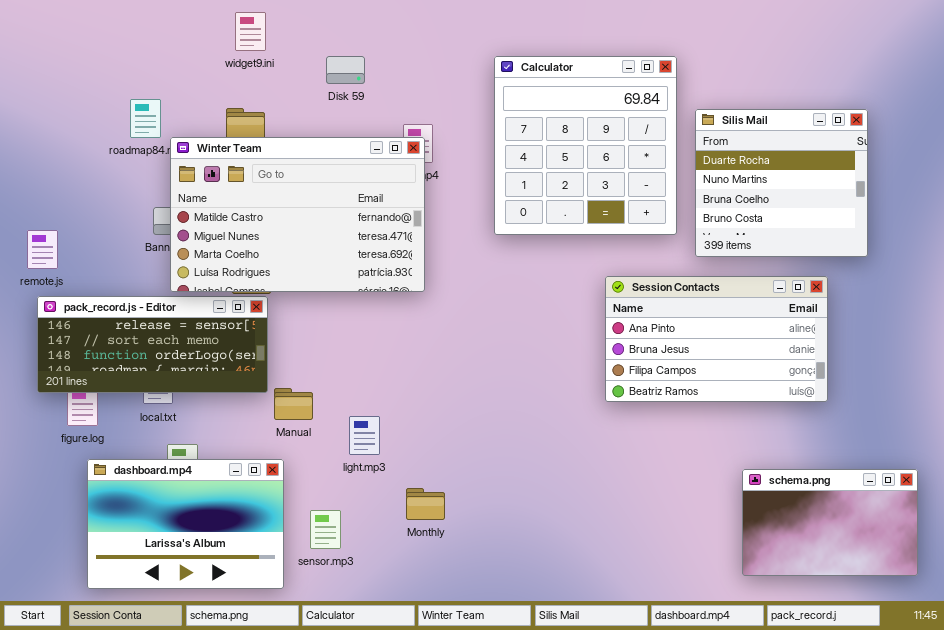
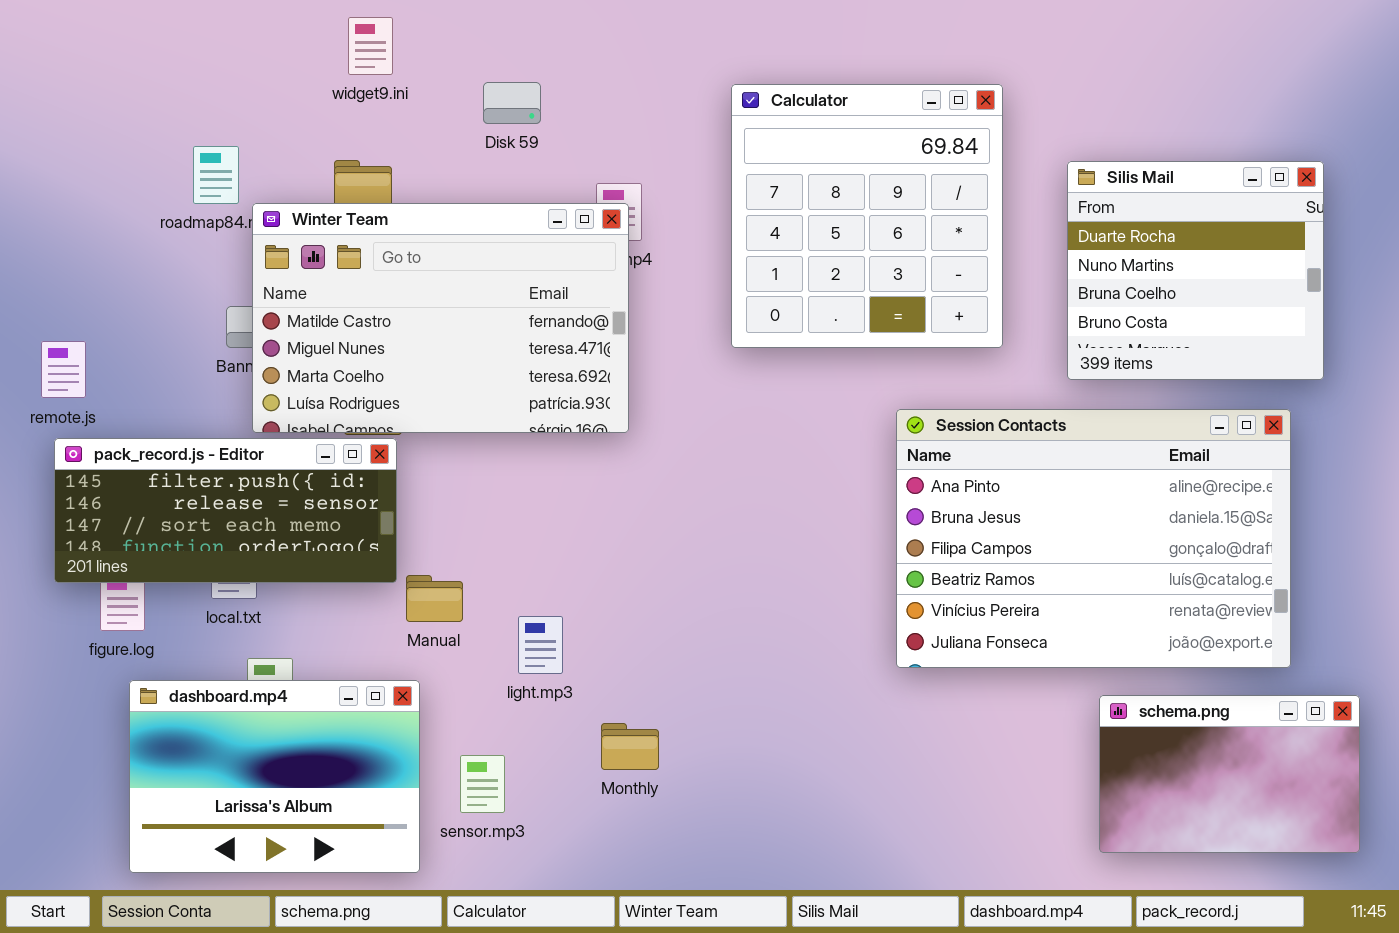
Silis Mail: [695,109,868,257] -> [1067,161,1324,380], moved
Session Contacts: [605,276,828,402] -> [896,409,1291,668], resized
pack_record.js - Editor: [37,296,268,393] -> [54,438,397,583], scrolled up 1 row

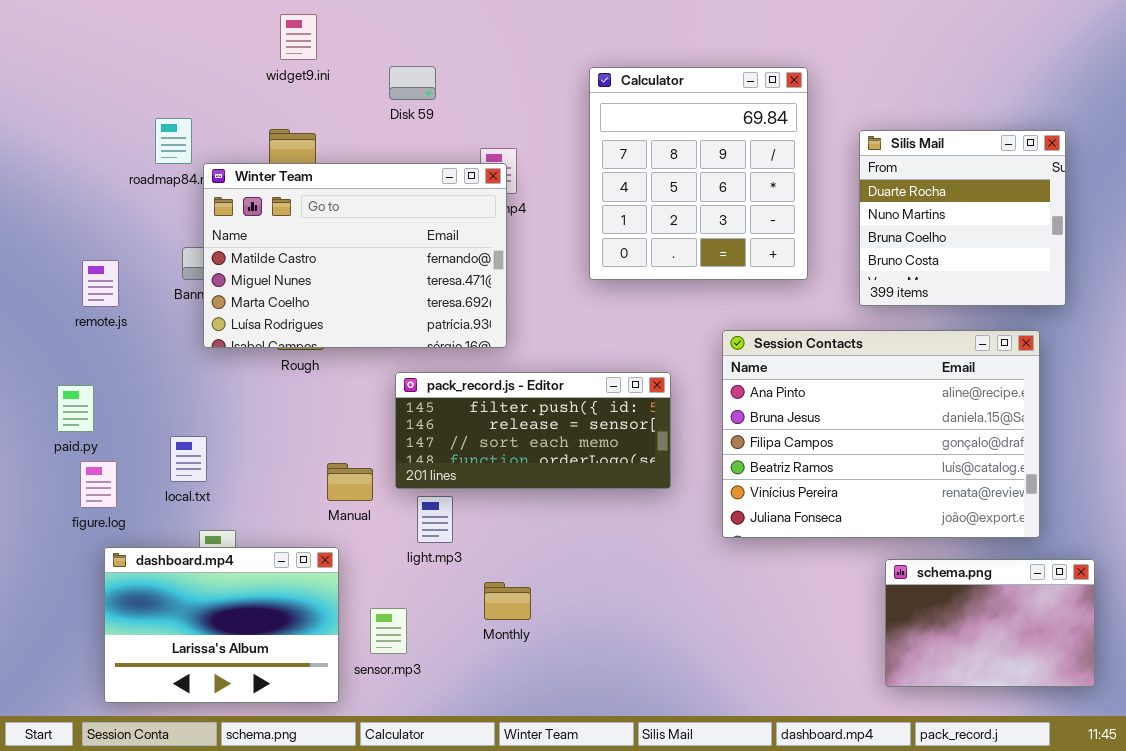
remote.js: [41,341,86,398] -> [82,260,119,307], moved
pack_record.js - Editor: [54,438,397,583] -> [395,372,671,489], moved

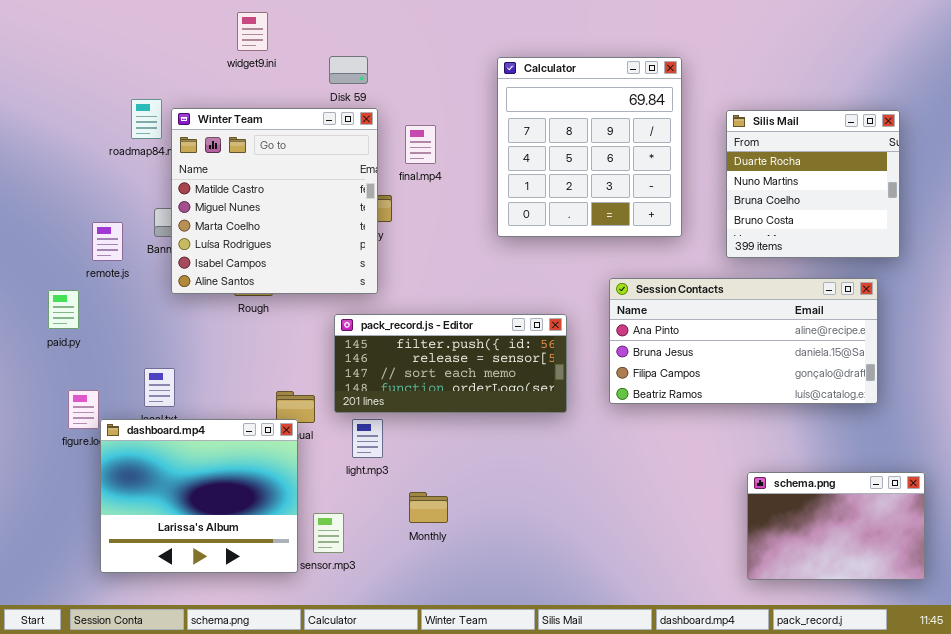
Winter Team: [203,163,507,348] -> [171,108,378,294], resized
remote.js: [82,260,119,307] -> [92,222,123,261], moved
Session Contacts: [722,330,1040,538] -> [609,278,878,404], resized
paid.py: [57,385,94,432] -> [48,290,79,329], moved
dashboard.mp4: [104,547,339,703] -> [100,419,298,573], moved, resized

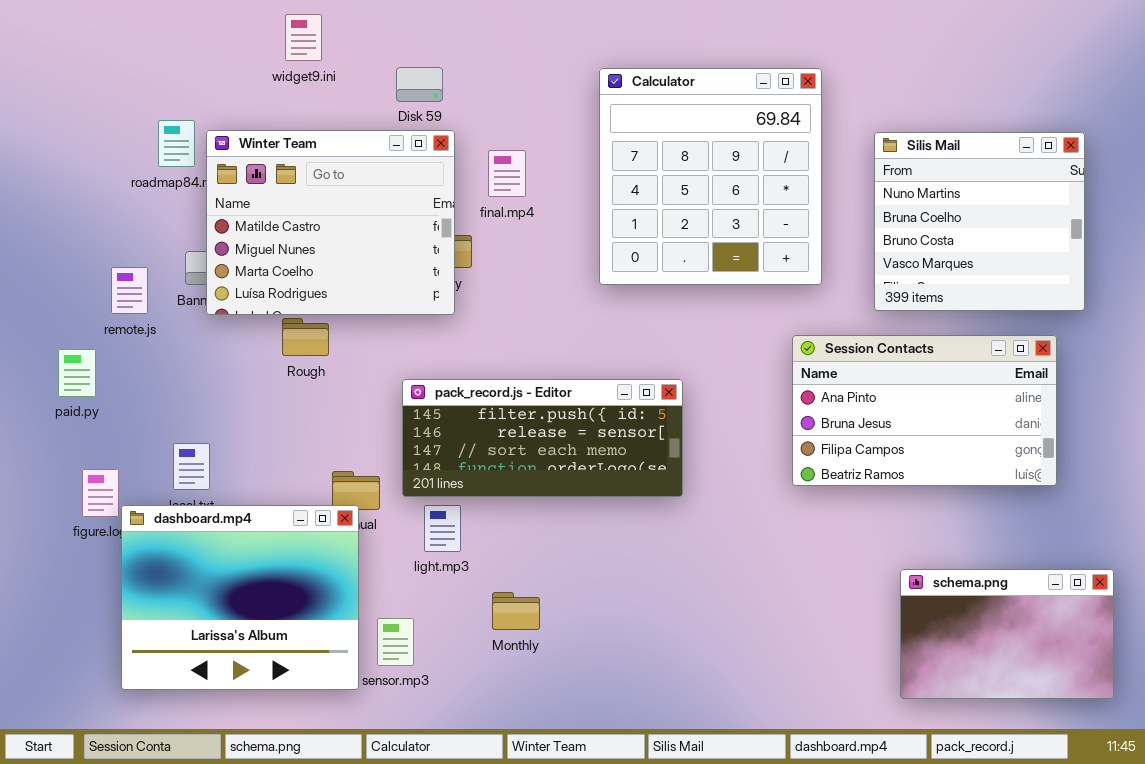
Winter Team: [171,108,378,294] -> [206,130,455,315], resized
Silis Mail: [726,110,900,258] -> [874,132,1085,311], scrolled down 1 row
Session Contacts: [609,278,878,404] -> [792,335,1057,486], resized

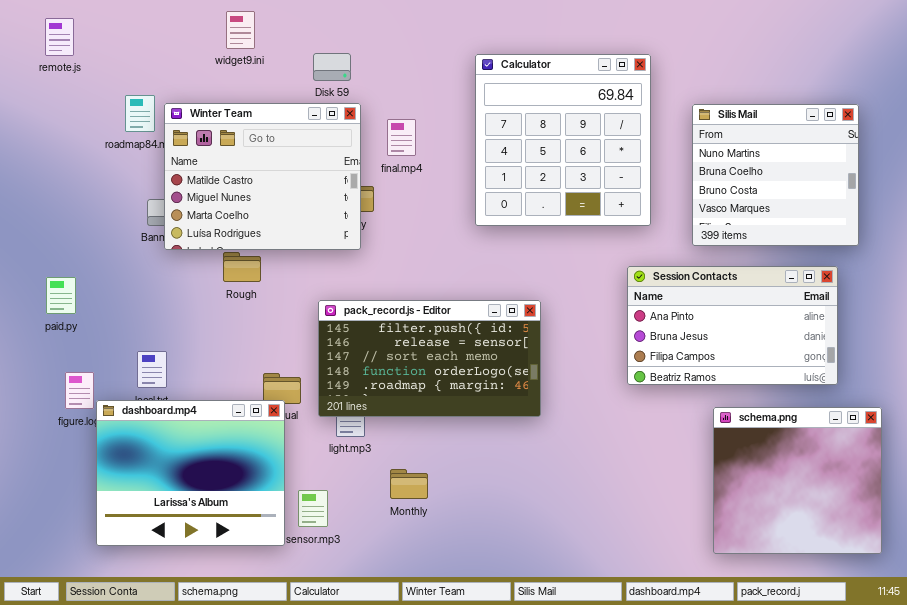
remote.js: [111,267,148,314] -> [45,18,74,56], moved
pack_record.js - Editor: [402,379,683,497] -> [318,300,541,417], resized
schema.png: [900,569,1114,699] -> [713,407,882,554], resized

